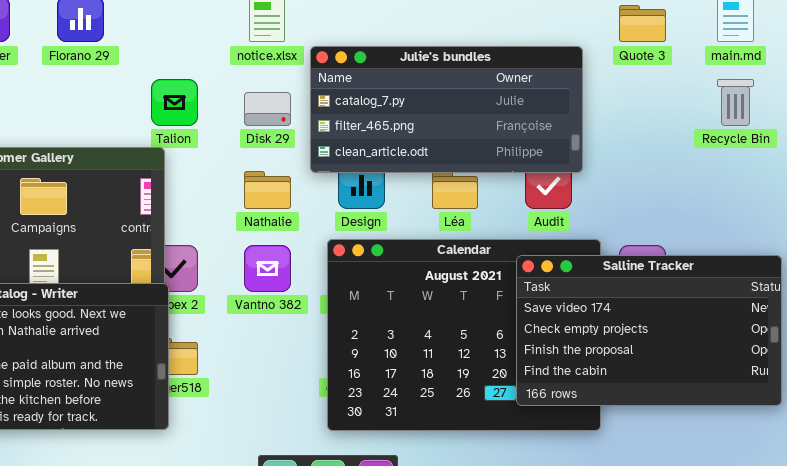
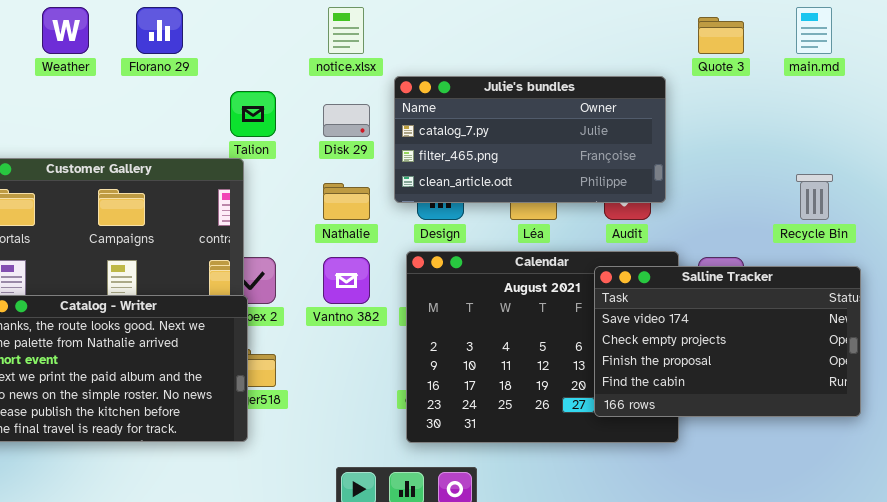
Julie's bundles: [310,46,583,173] -> [394,76,666,203], moved
Recycle Bin: [717,79,754,126] -> [796,174,833,220], moved

